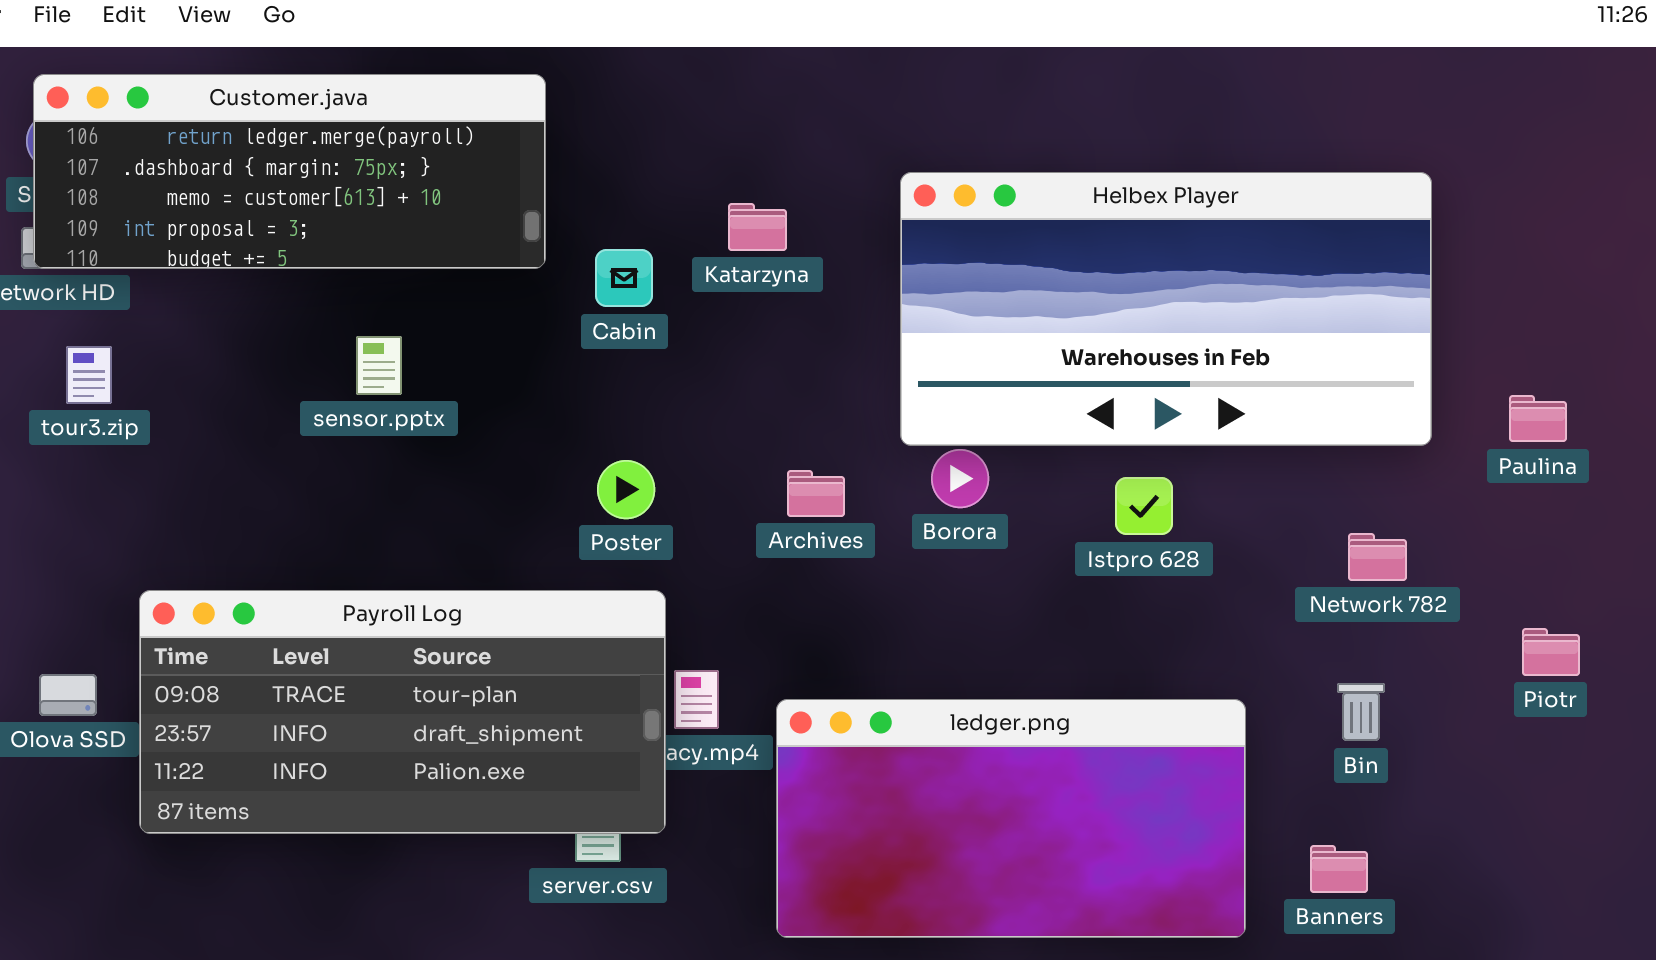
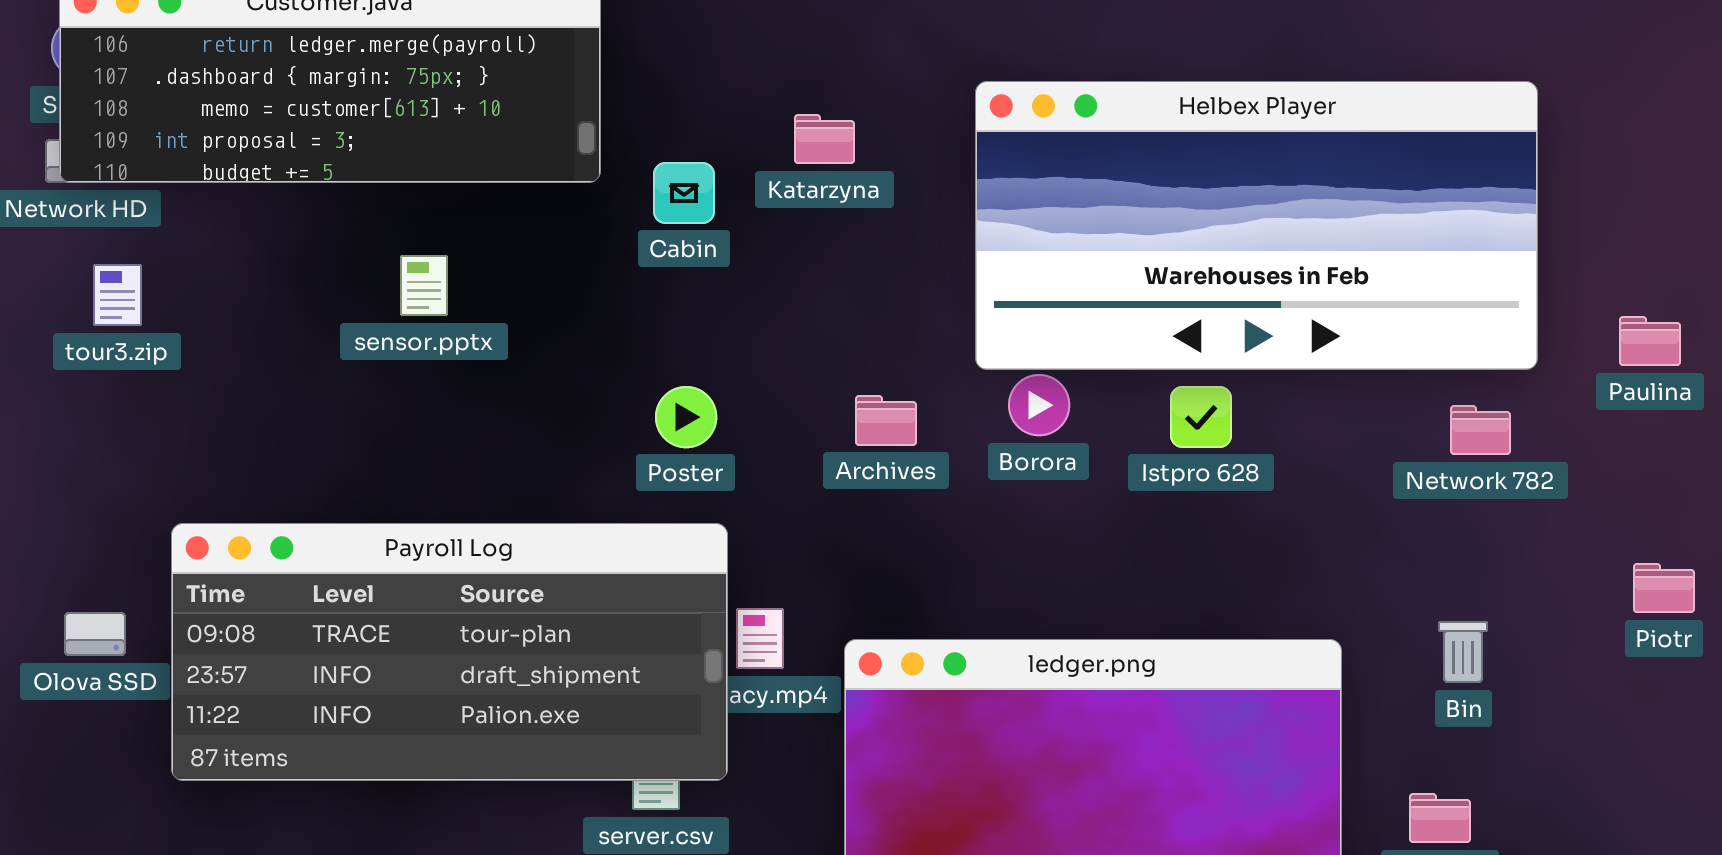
Istpro 628: [1115,477,1173,535] -> [1170,386,1232,448], moved
Network 782: [1348,533,1407,581] -> [1450,405,1511,455], moved

